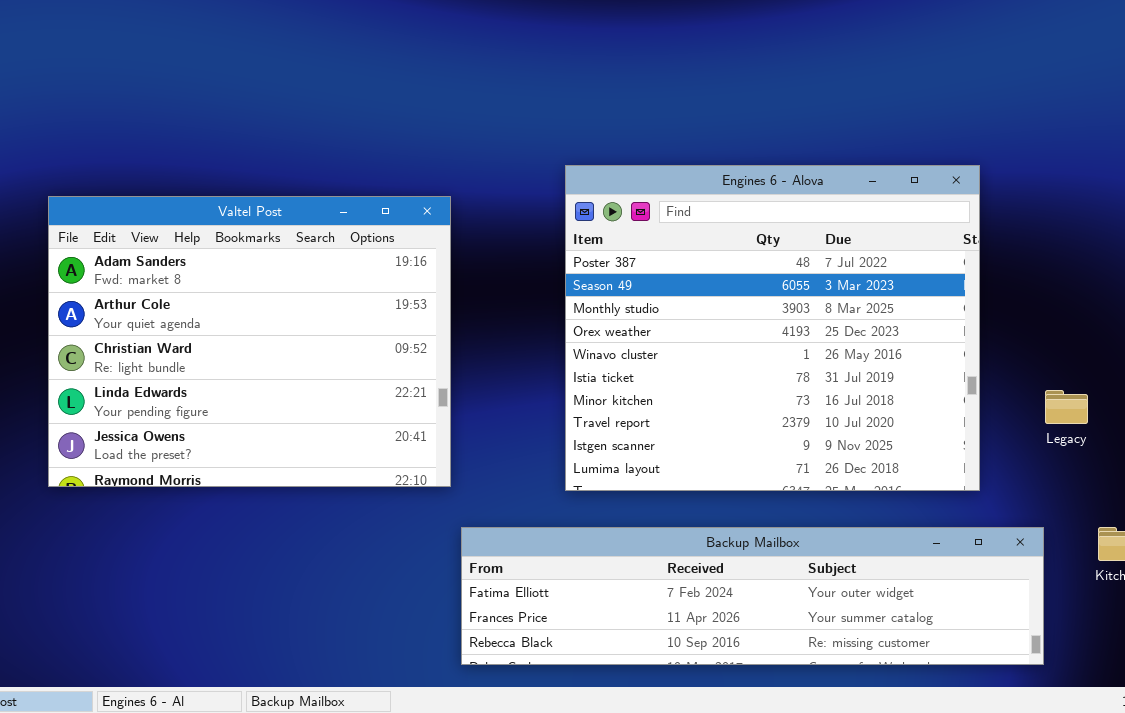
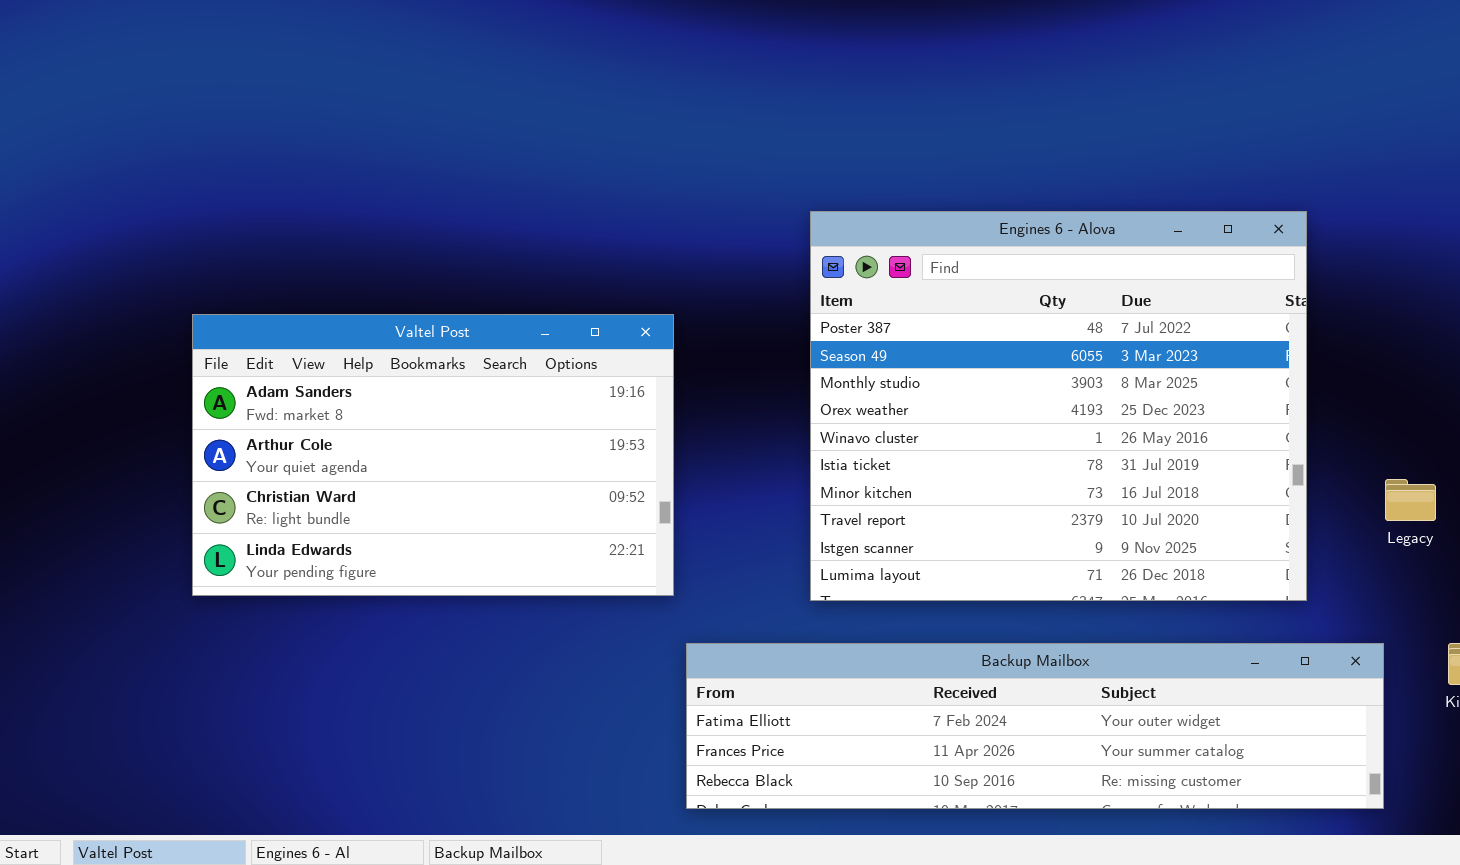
Valtel Post: [48,196,451,487] -> [192,314,674,596], resized

